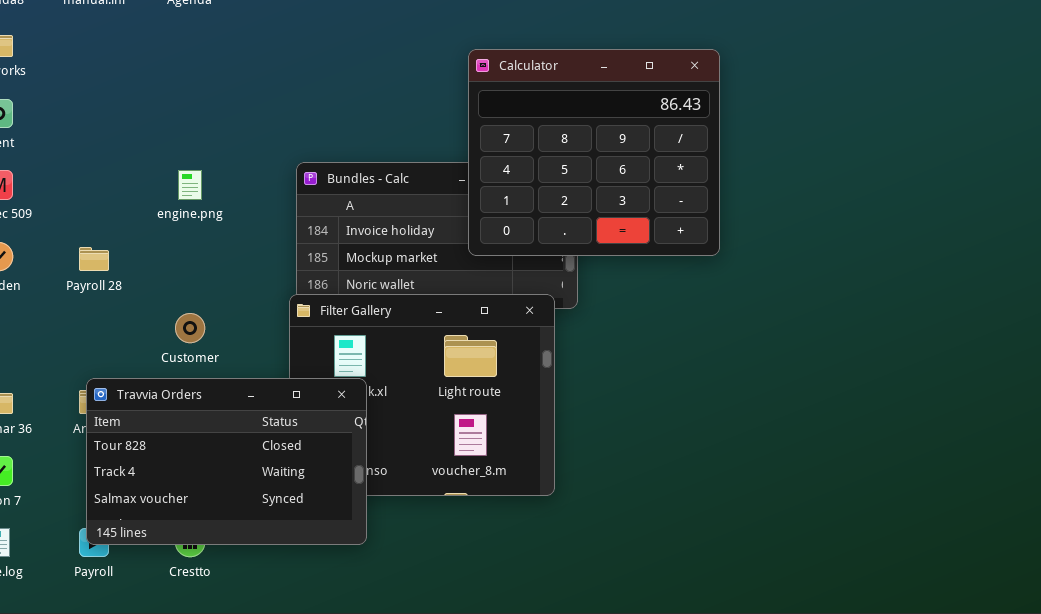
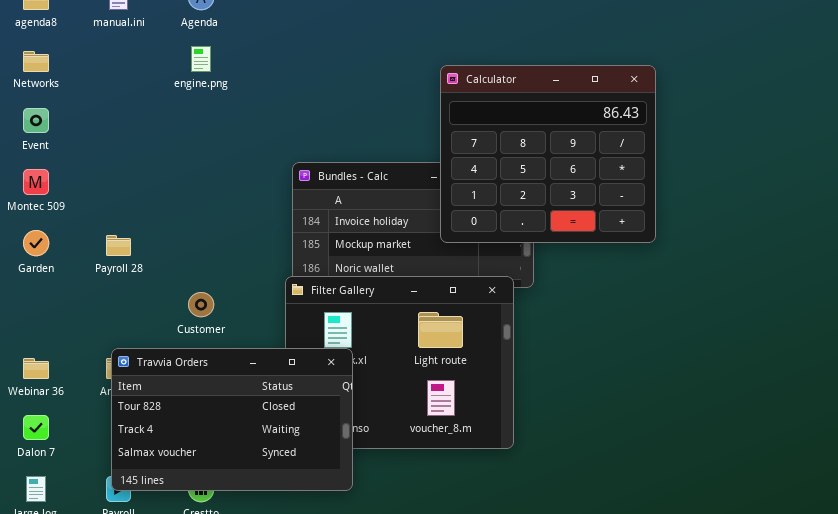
engine.png: [178,170,202,200] -> [191,46,211,72], moved

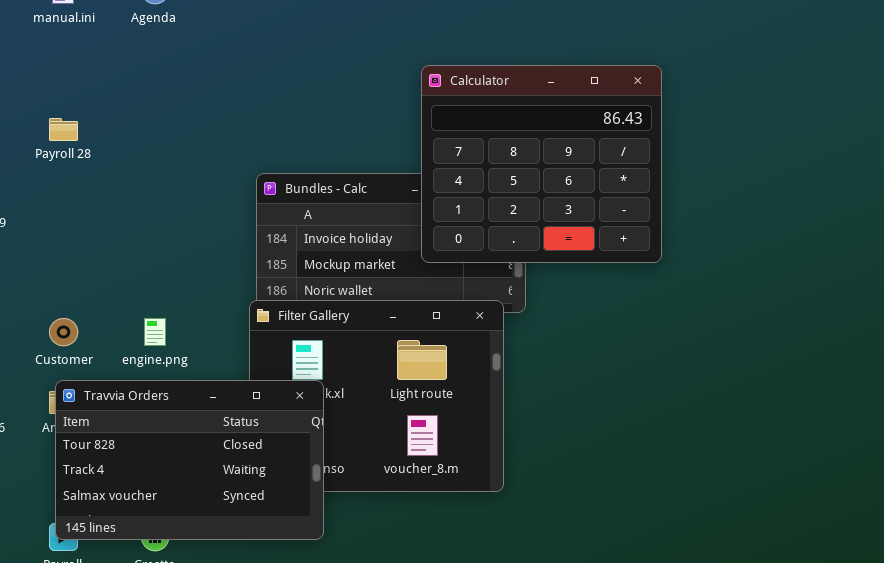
engine.png: [191,46,211,72] -> [144,318,166,346], moved
Payroll 28: [106,235,131,256] -> [49,118,78,141], moved
Customer: [188,292,214,317] -> [49,318,78,346], moved

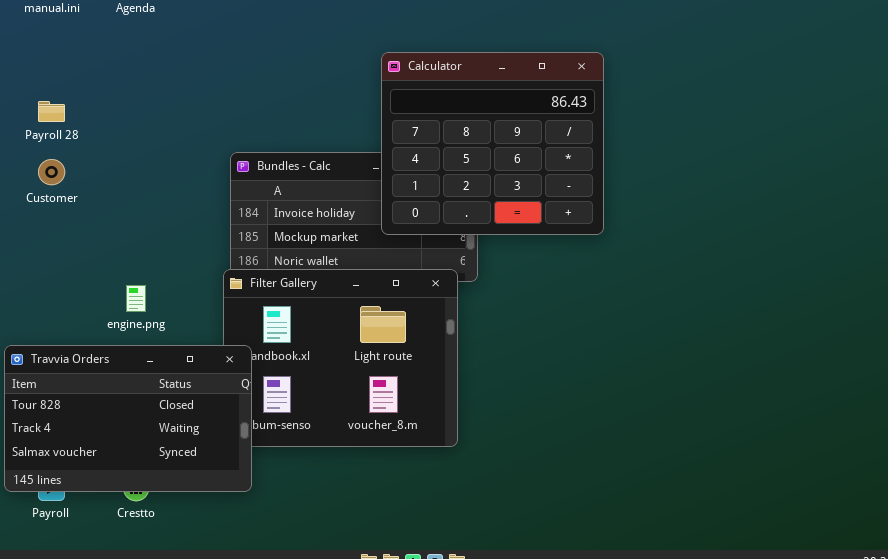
Customer: [49,318,78,346] -> [38,159,65,185], moved
Travvia Orders: [55,380,324,540] -> [4,345,252,492], moved

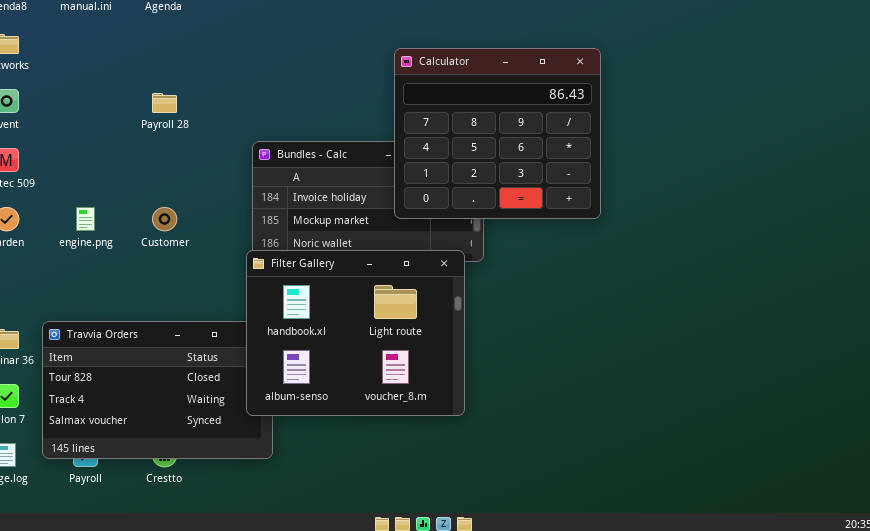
Payroll 28: [38,101,65,122] -> [152,93,177,113], moved
Customer: [38,159,65,185] -> [152,207,177,231], moved
Filter Gallery: [223,269,458,447] -> [246,250,465,416], raised
engine.png: [126,285,146,312] -> [76,207,95,231], moved

